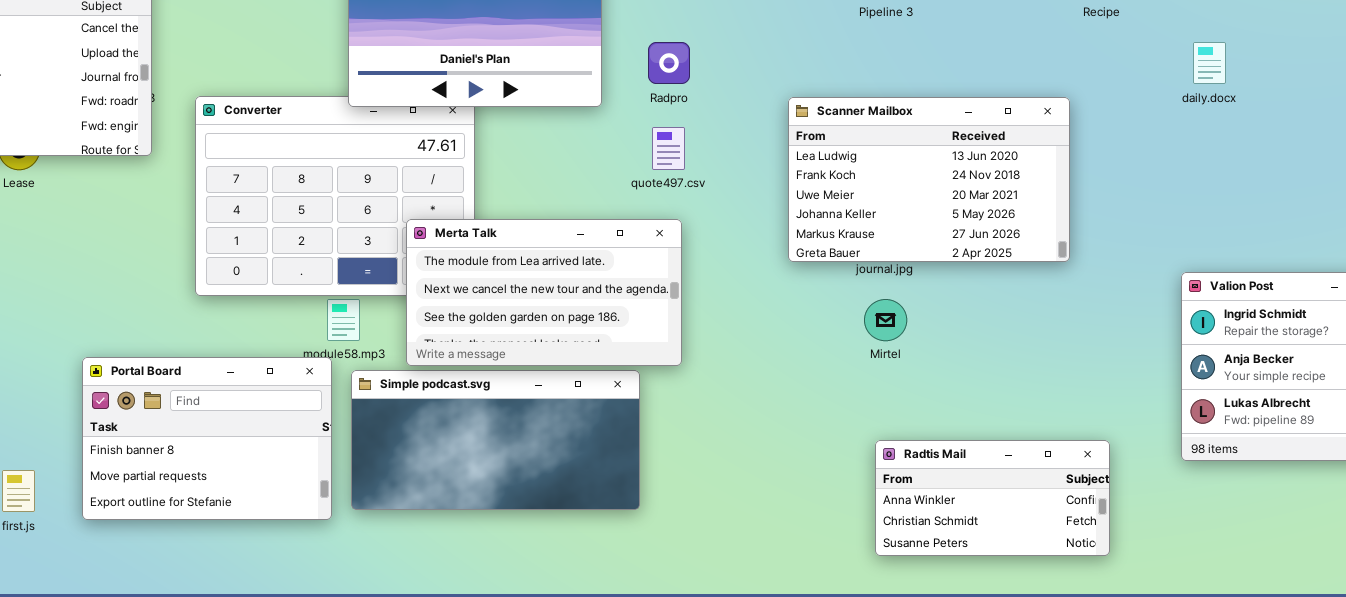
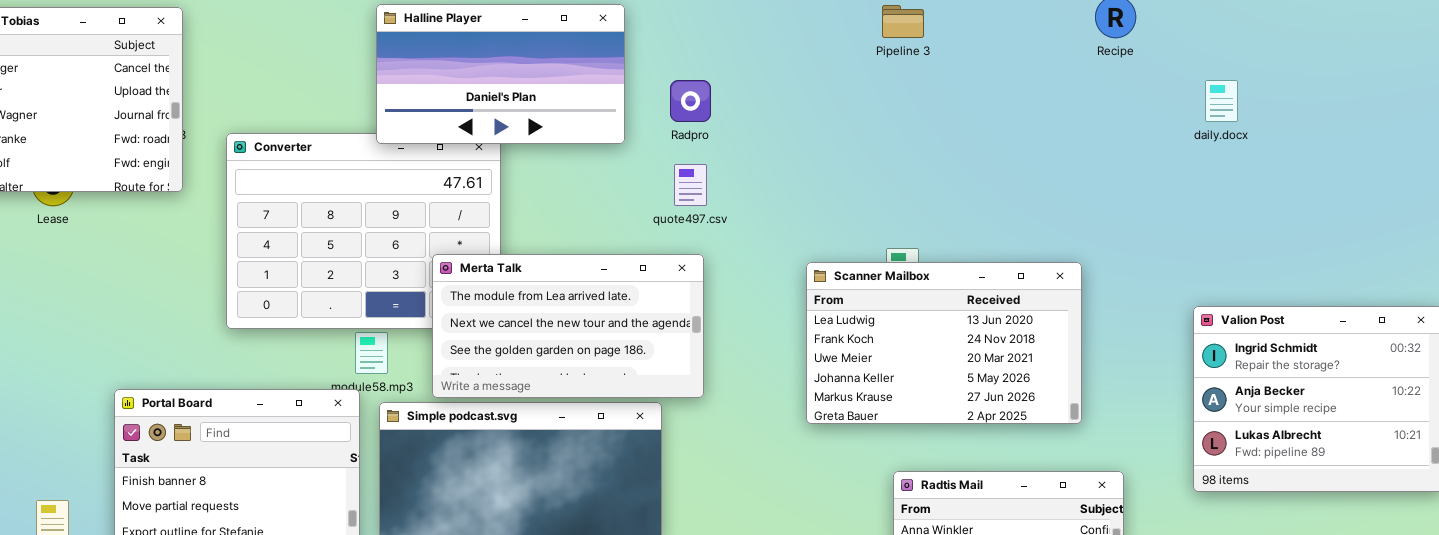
Scanner Mailbox: [788,97,1070,262] -> [806,262,1082,424], moved

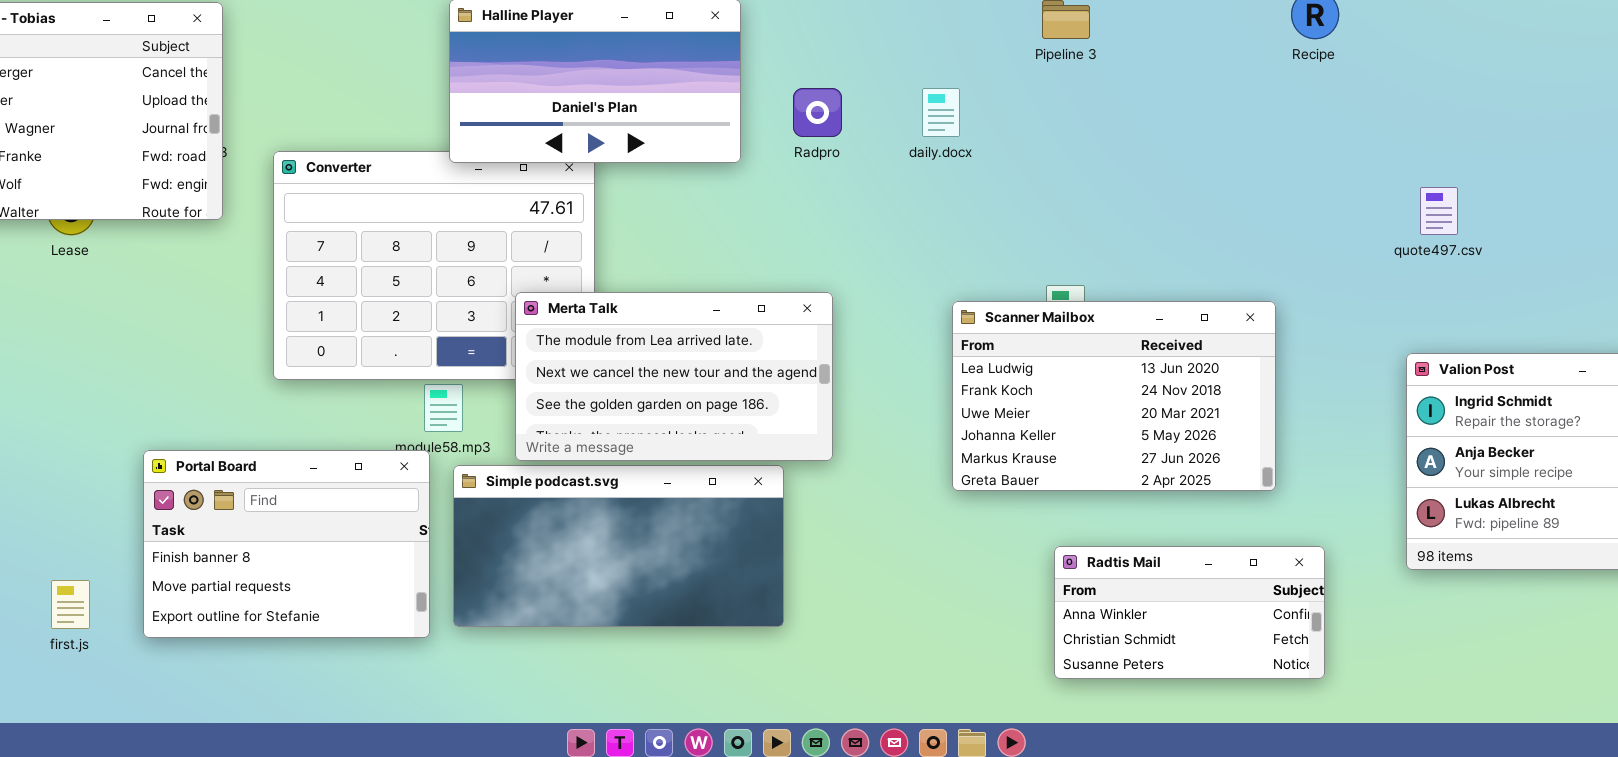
daily.docx: [1205,80,1238,122] -> [922,88,960,137], moved
quote497.csv: [674,164,707,206] -> [1420,187,1458,235], moved

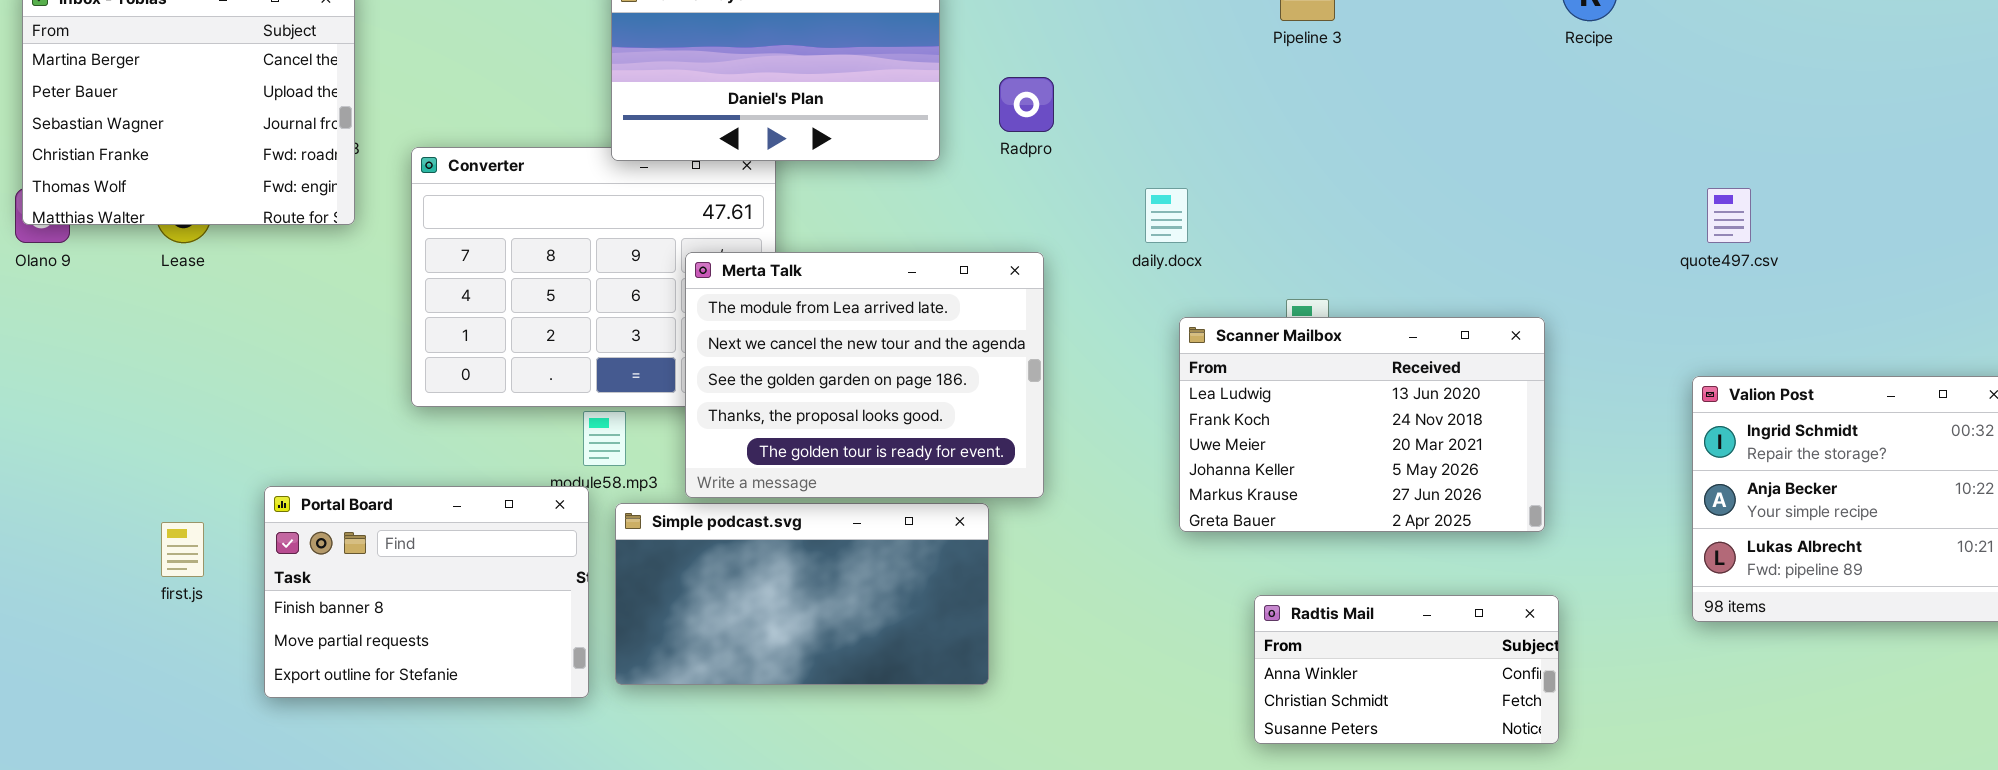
daily.docx: [922,88,960,137] -> [1145,188,1188,243], moved
Merta Talk: [515,292,833,461] -> [685,252,1044,498], resized
Radtis Mail: [1054,546,1325,679] -> [1254,595,1559,744], moved
first.js: [51,580,90,629] -> [161,522,204,577], moved

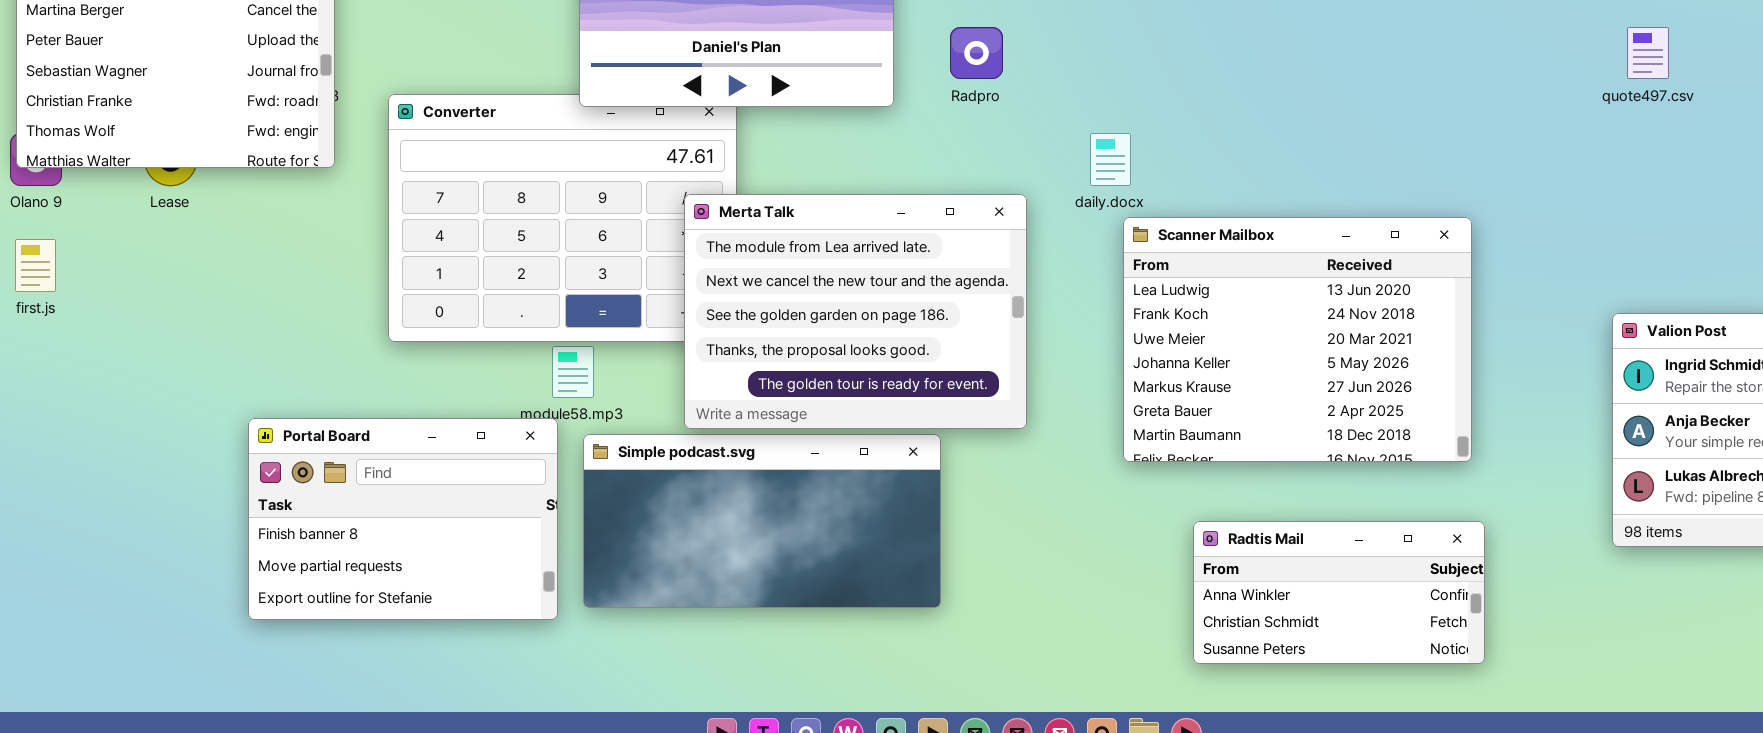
quote497.csv: [1707,188,1751,243] -> [1627,27,1669,79], moved
Merta Talk: [685,252,1044,498] -> [684,194,1027,429], moved
Scanner Mailbox: [1179,317,1545,532] -> [1123,217,1472,462], resized
first.js: [161,522,204,577] -> [15,239,56,292], moved

